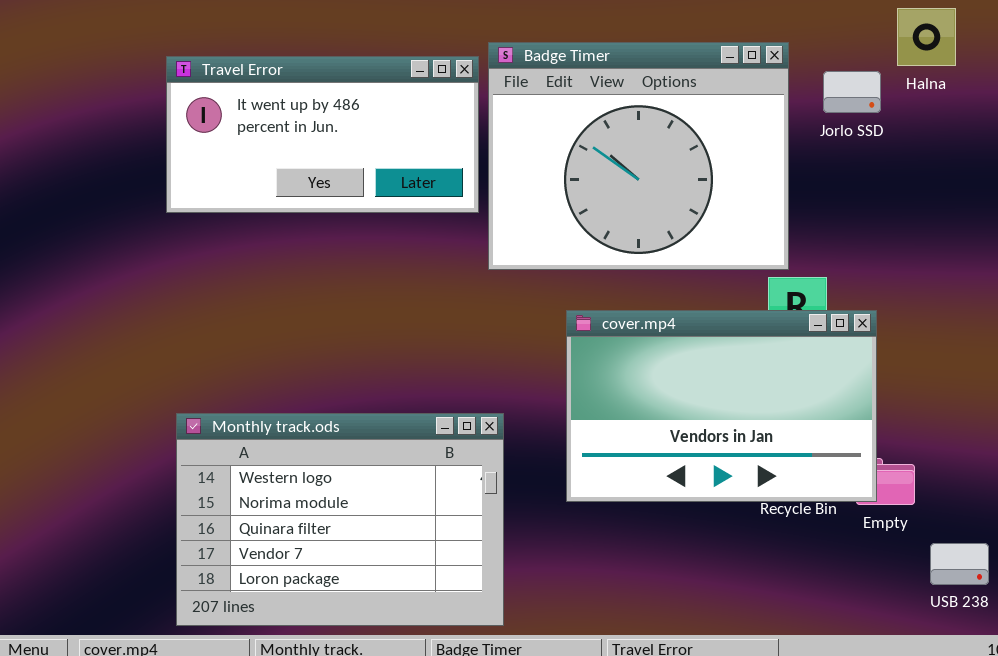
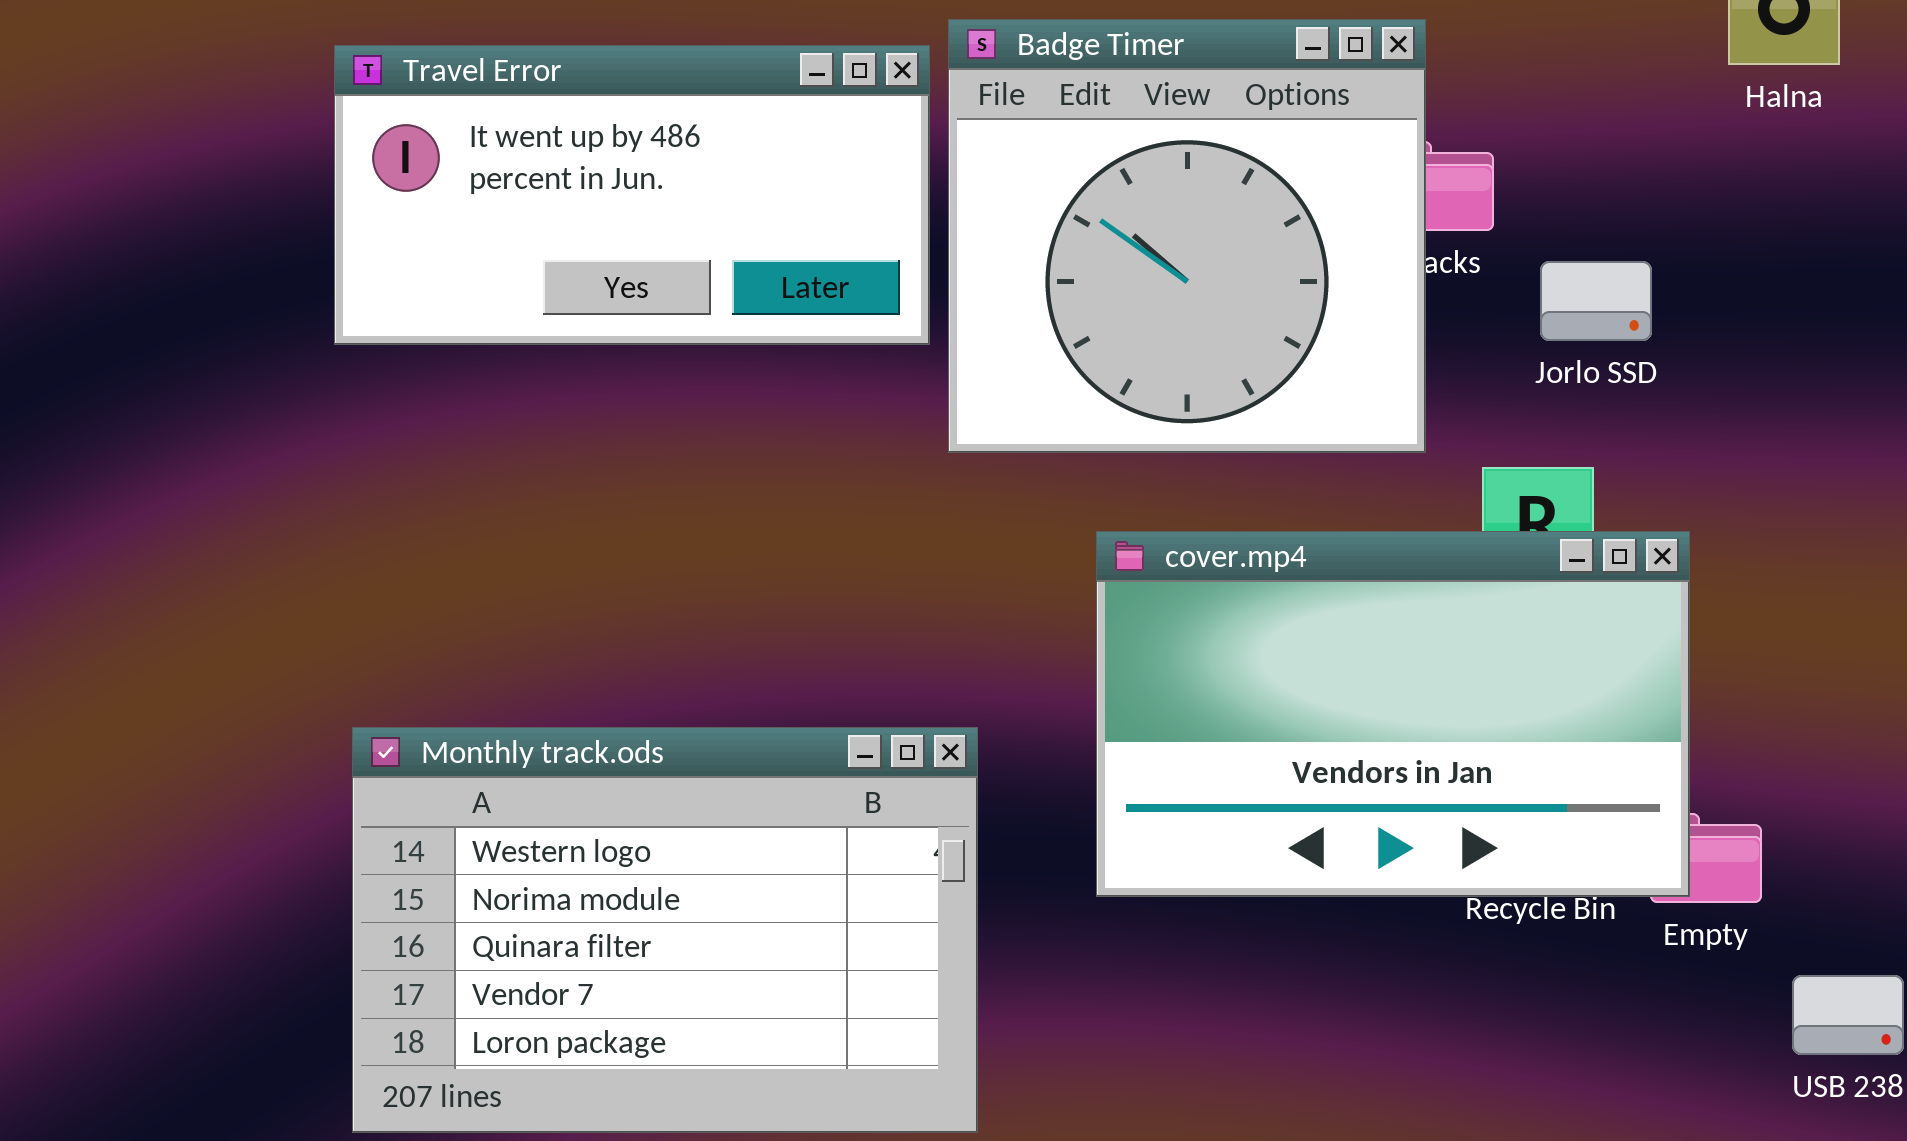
Badge Timer: [488,42,789,270] -> [948,19,1426,453], resized
Jorlo SSD: [823,71,881,113] -> [1540,261,1652,341], moved

